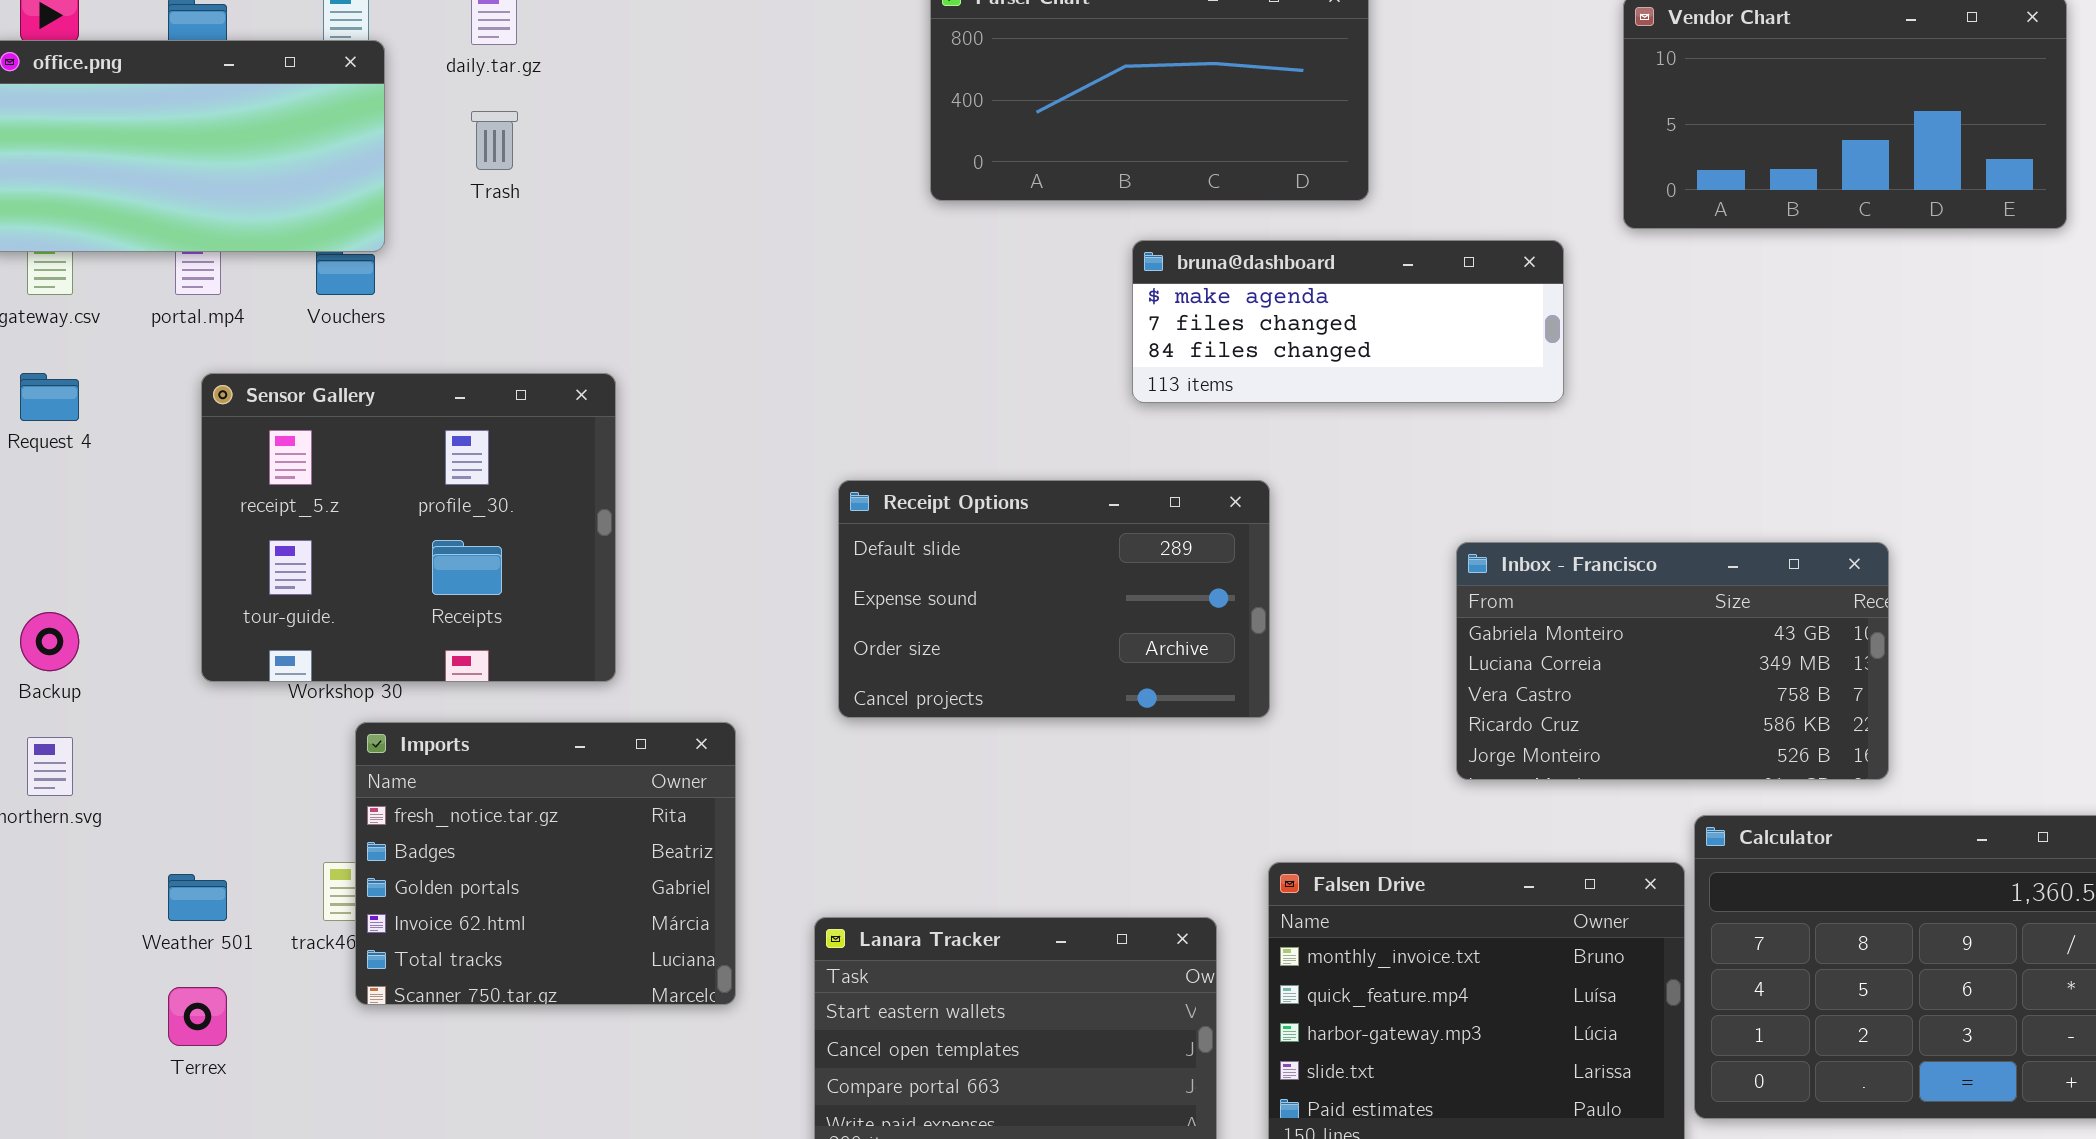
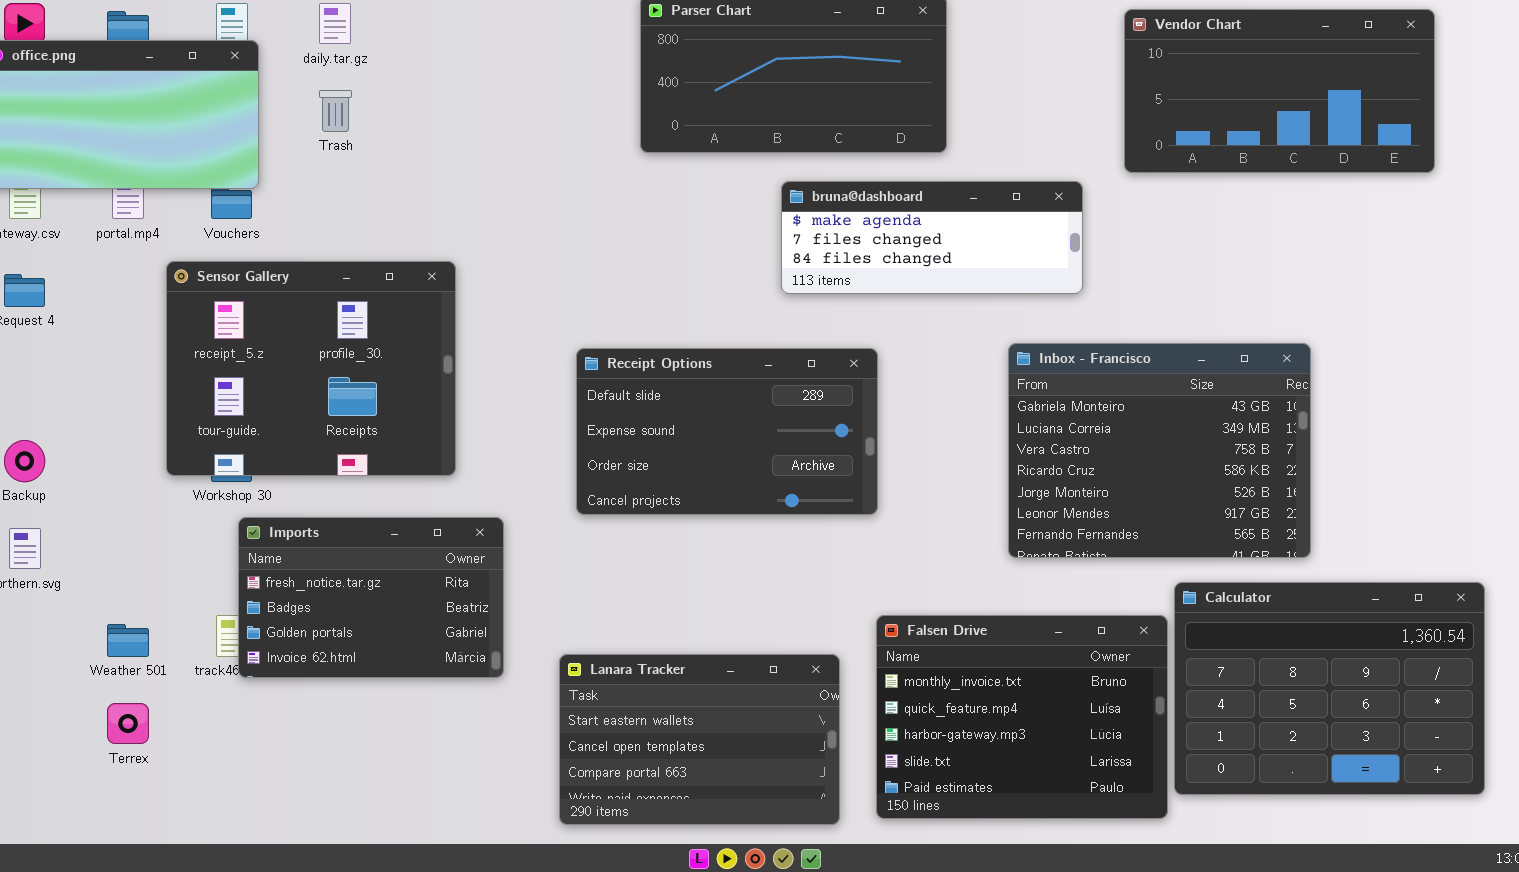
Sensor Gallery: [201,373,616,682] -> [166,261,456,476], moved
Inbox - Francisco: [1456,542,1889,780] -> [1008,343,1311,558], resized
Imports: [355,722,736,1005] -> [238,517,504,678], resized

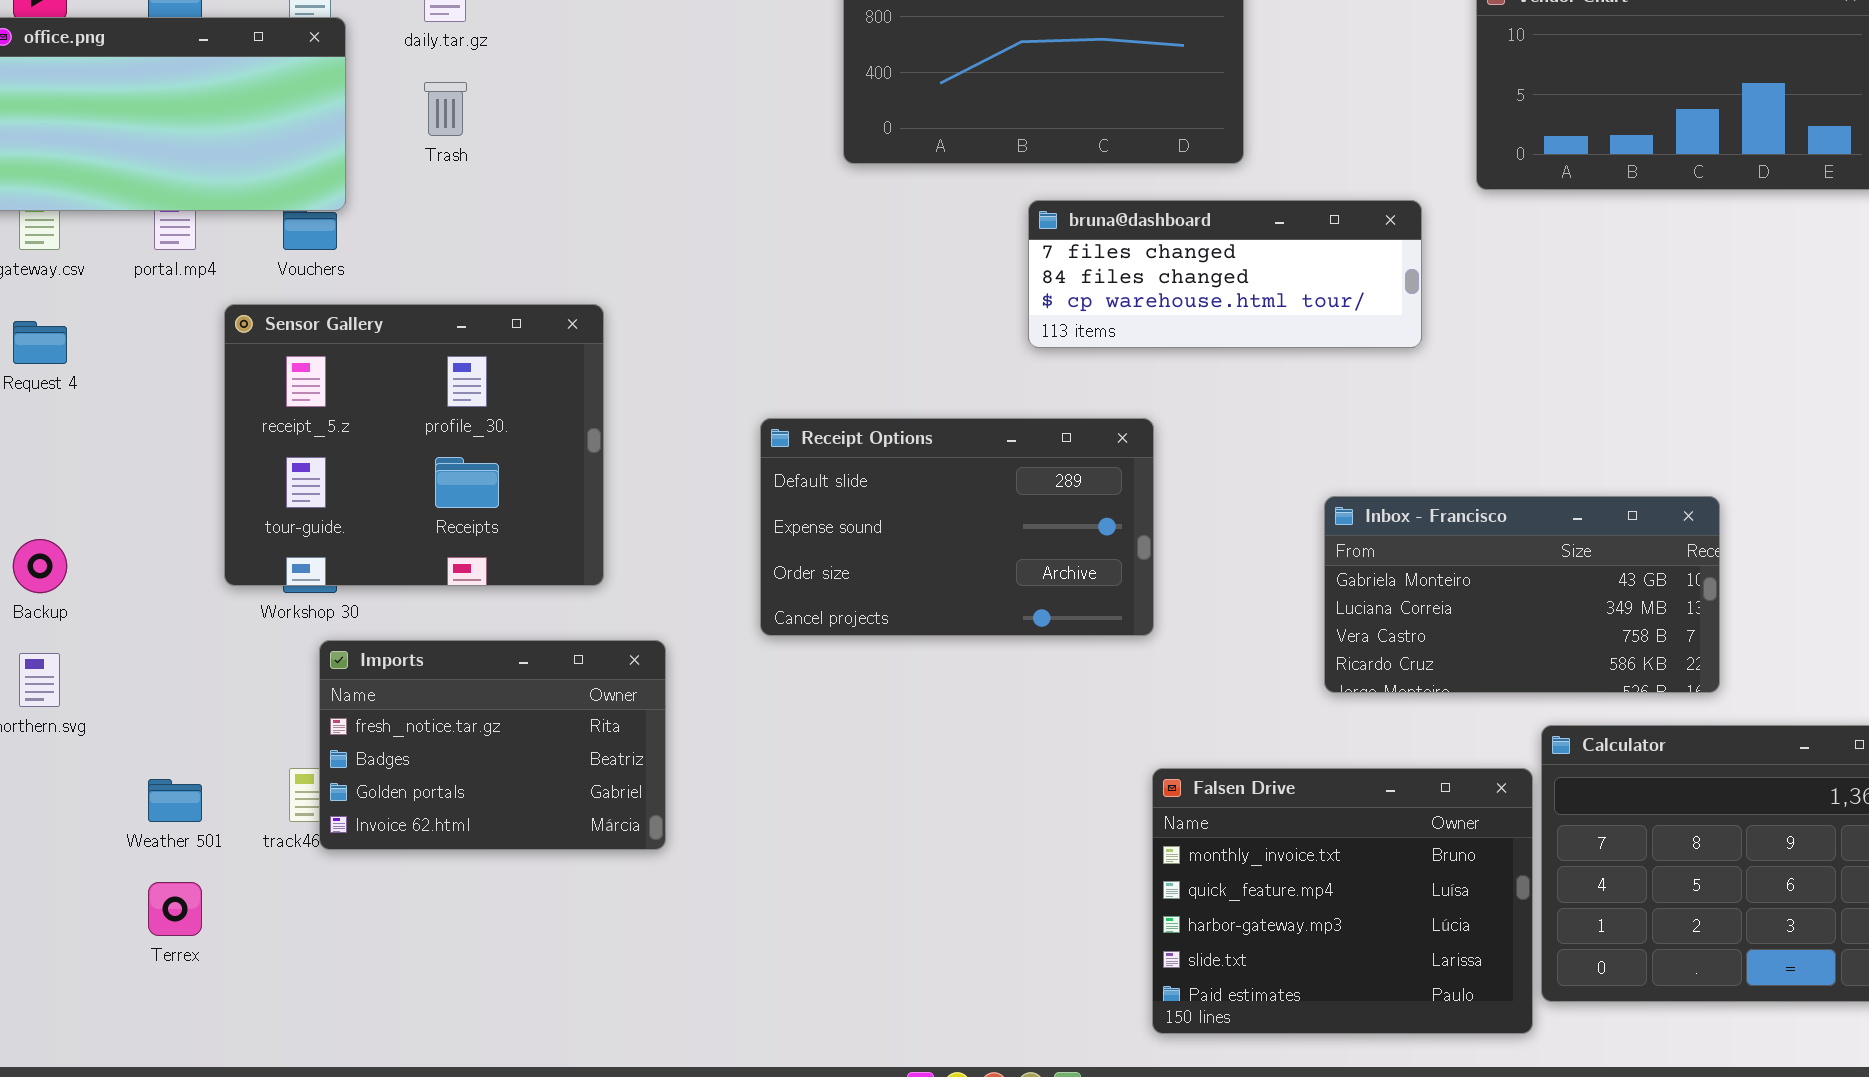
bruna@dashboard: [781,181,1083,294] -> [1028,200,1422,348], scrolled down 1 row
Inbox - Francisco: [1008,343,1311,558] -> [1324,496,1720,693], resized
Lanara Tracker: [559,654,840,825] -> none, closed

